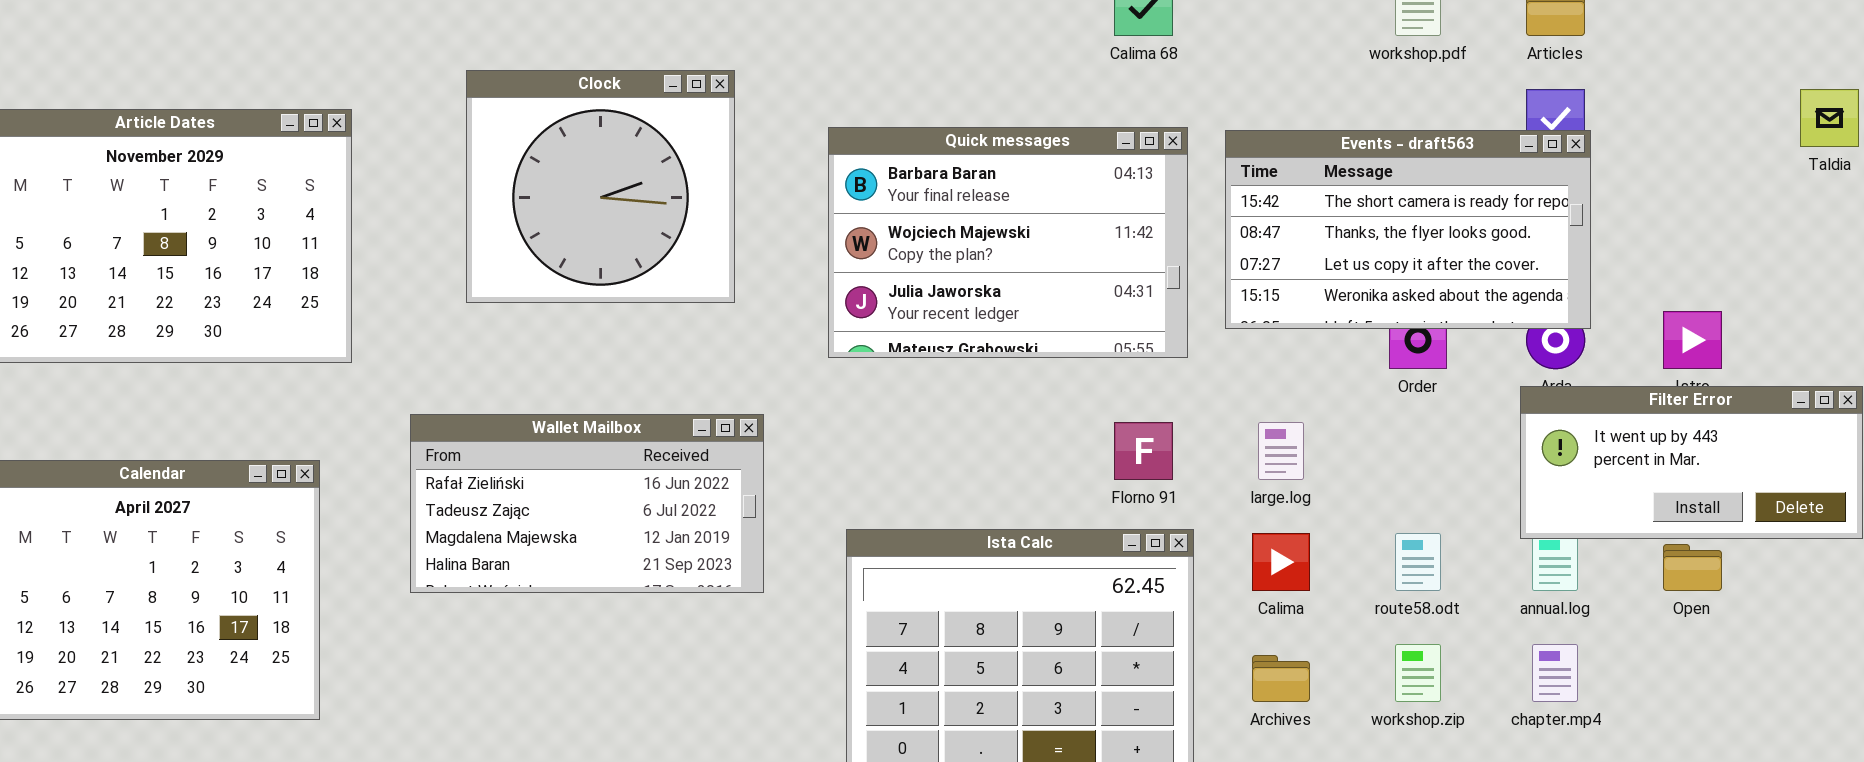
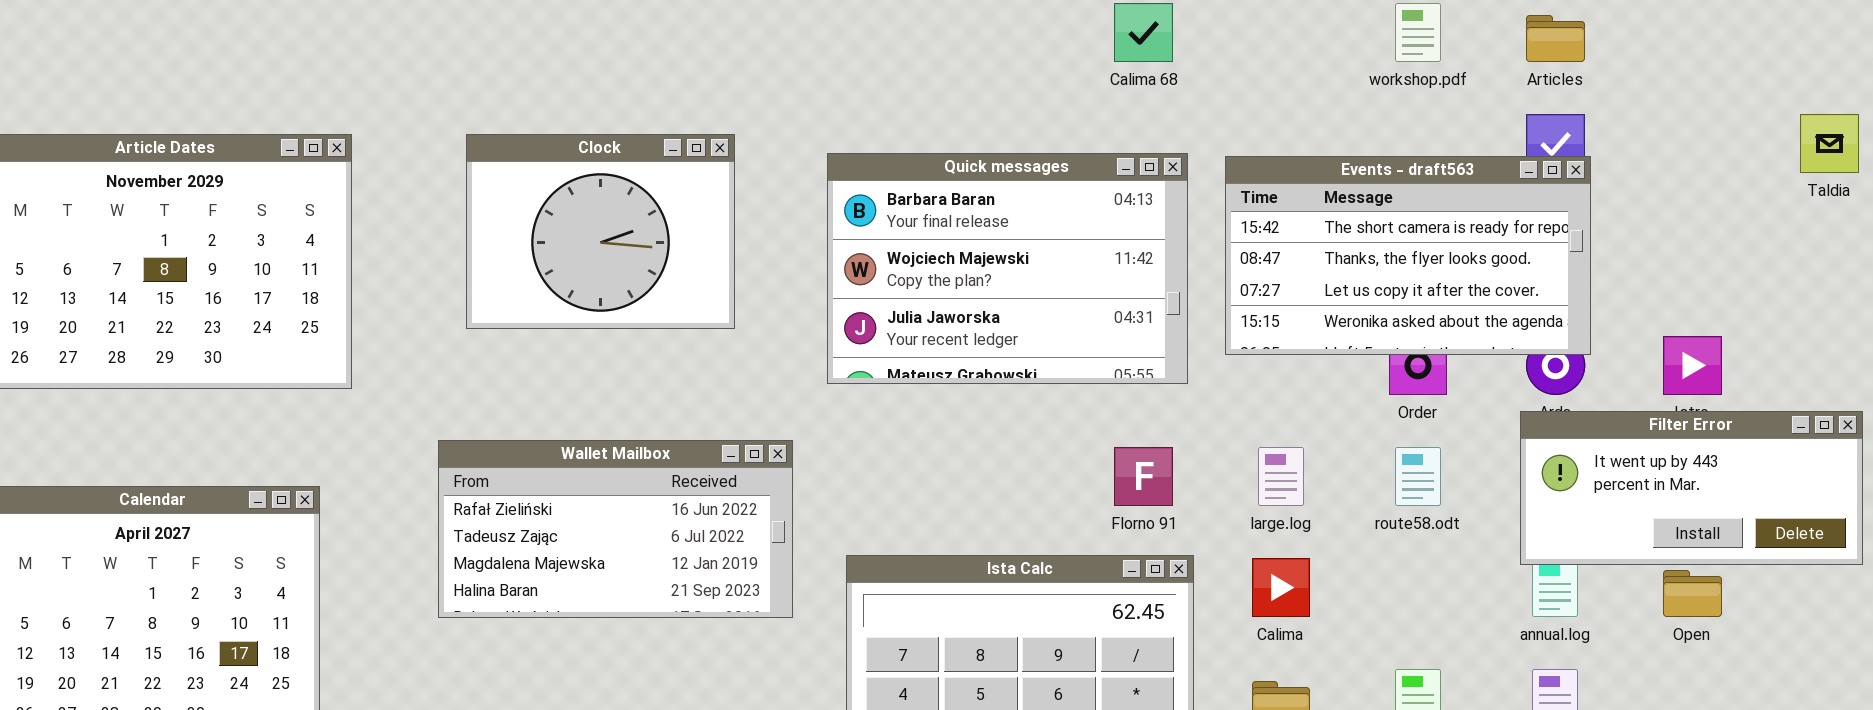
Clock: [466,70,735,303] -> [466,134,735,329], resized
Wallet Mailbox: [410,414,764,593] -> [438,440,793,618], moved
route58.odt: [1395,533,1441,591] -> [1395,447,1441,506], moved

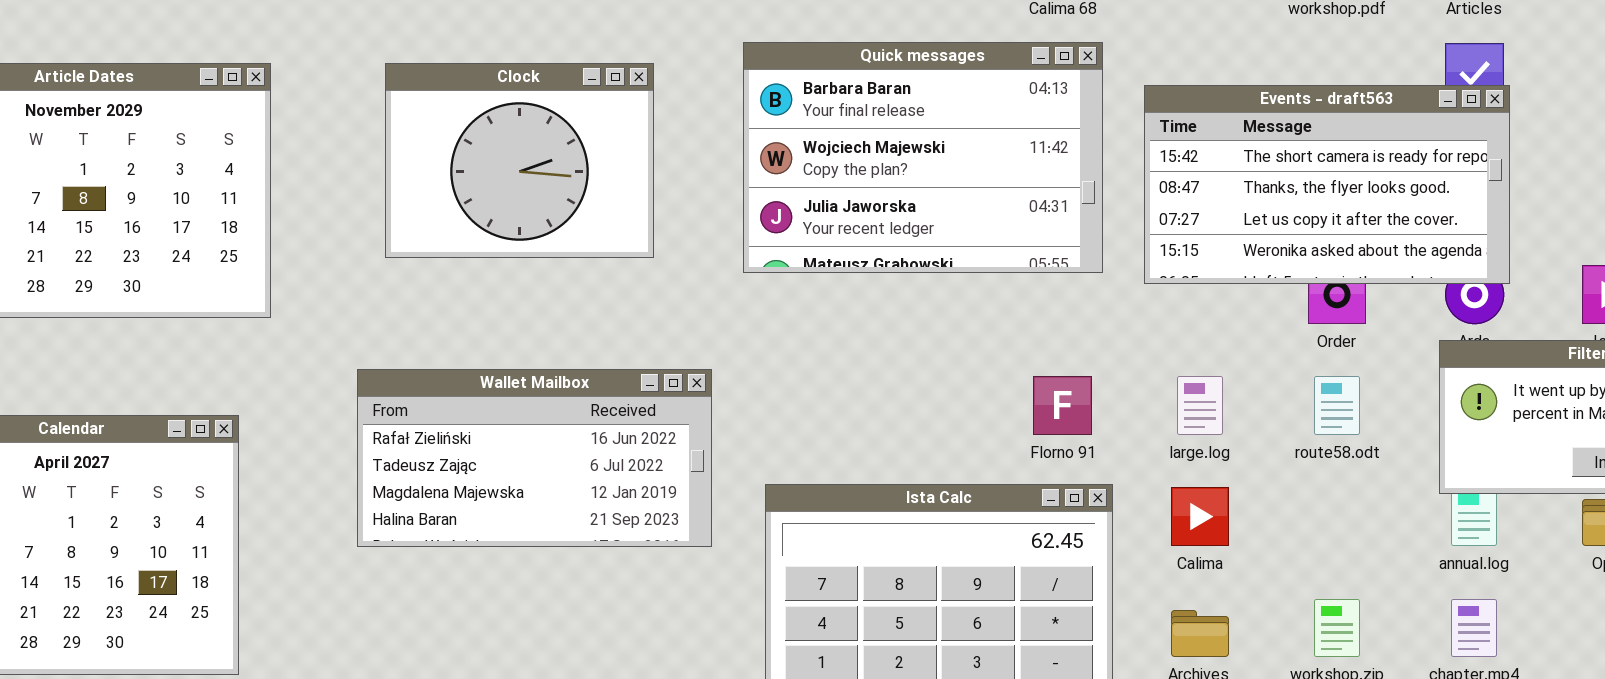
Quick messages: [827,153,1188,384] -> [743,42,1103,273], moved

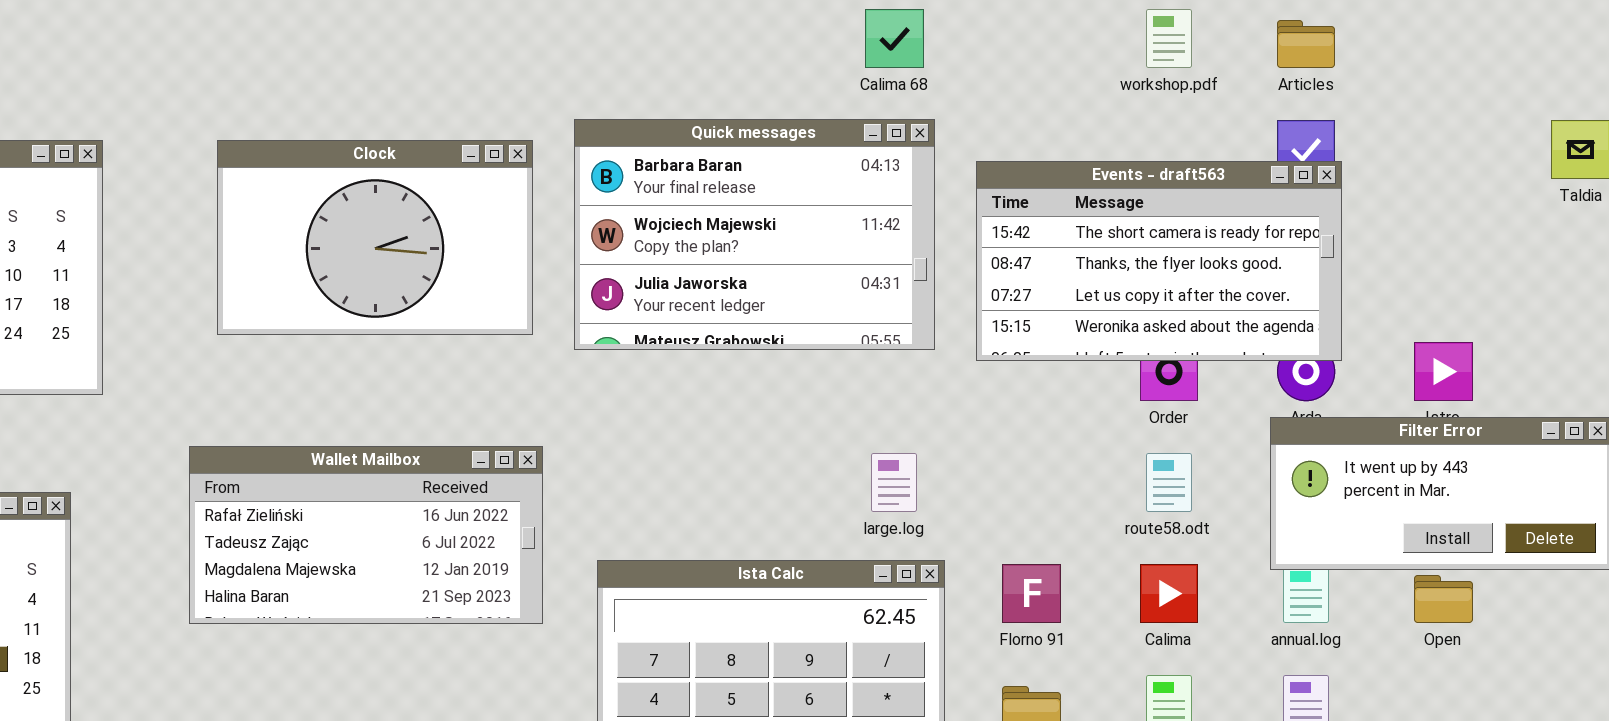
Clock: [385,63,654,258] -> [217,140,533,335], resized
Florno 91: [1033,376,1092,435] -> [1002,564,1061,623], moved
large.log: [1177,376,1223,435] -> [871,453,917,512], moved
Calima: [1171,487,1229,546] -> [1140,564,1198,623], moved

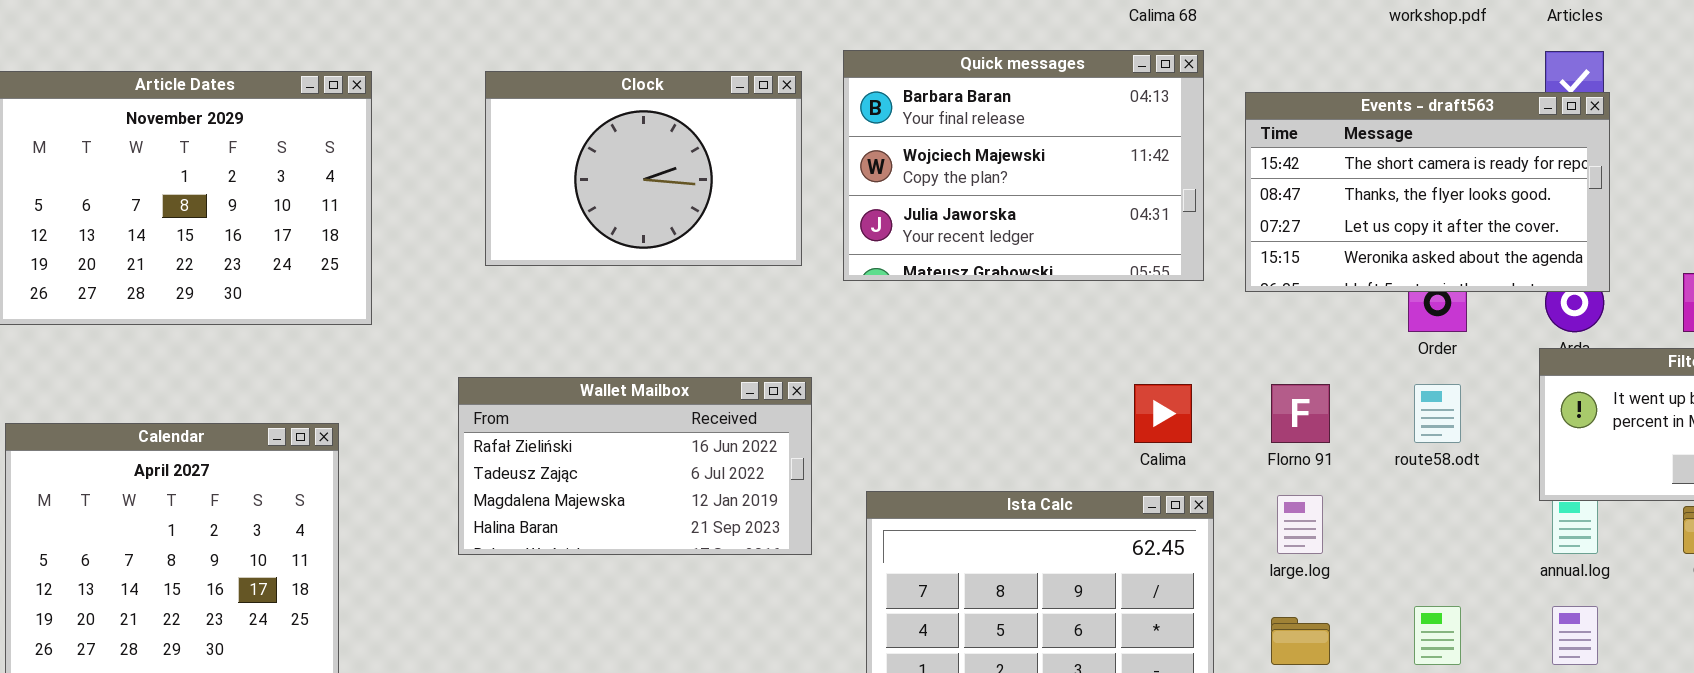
large.log: [871,453,917,512] -> [1277,495,1323,554], moved
Florno 91: [1002,564,1061,623] -> [1271,384,1330,443], moved
Calima: [1140,564,1198,623] -> [1134,384,1192,443], moved

